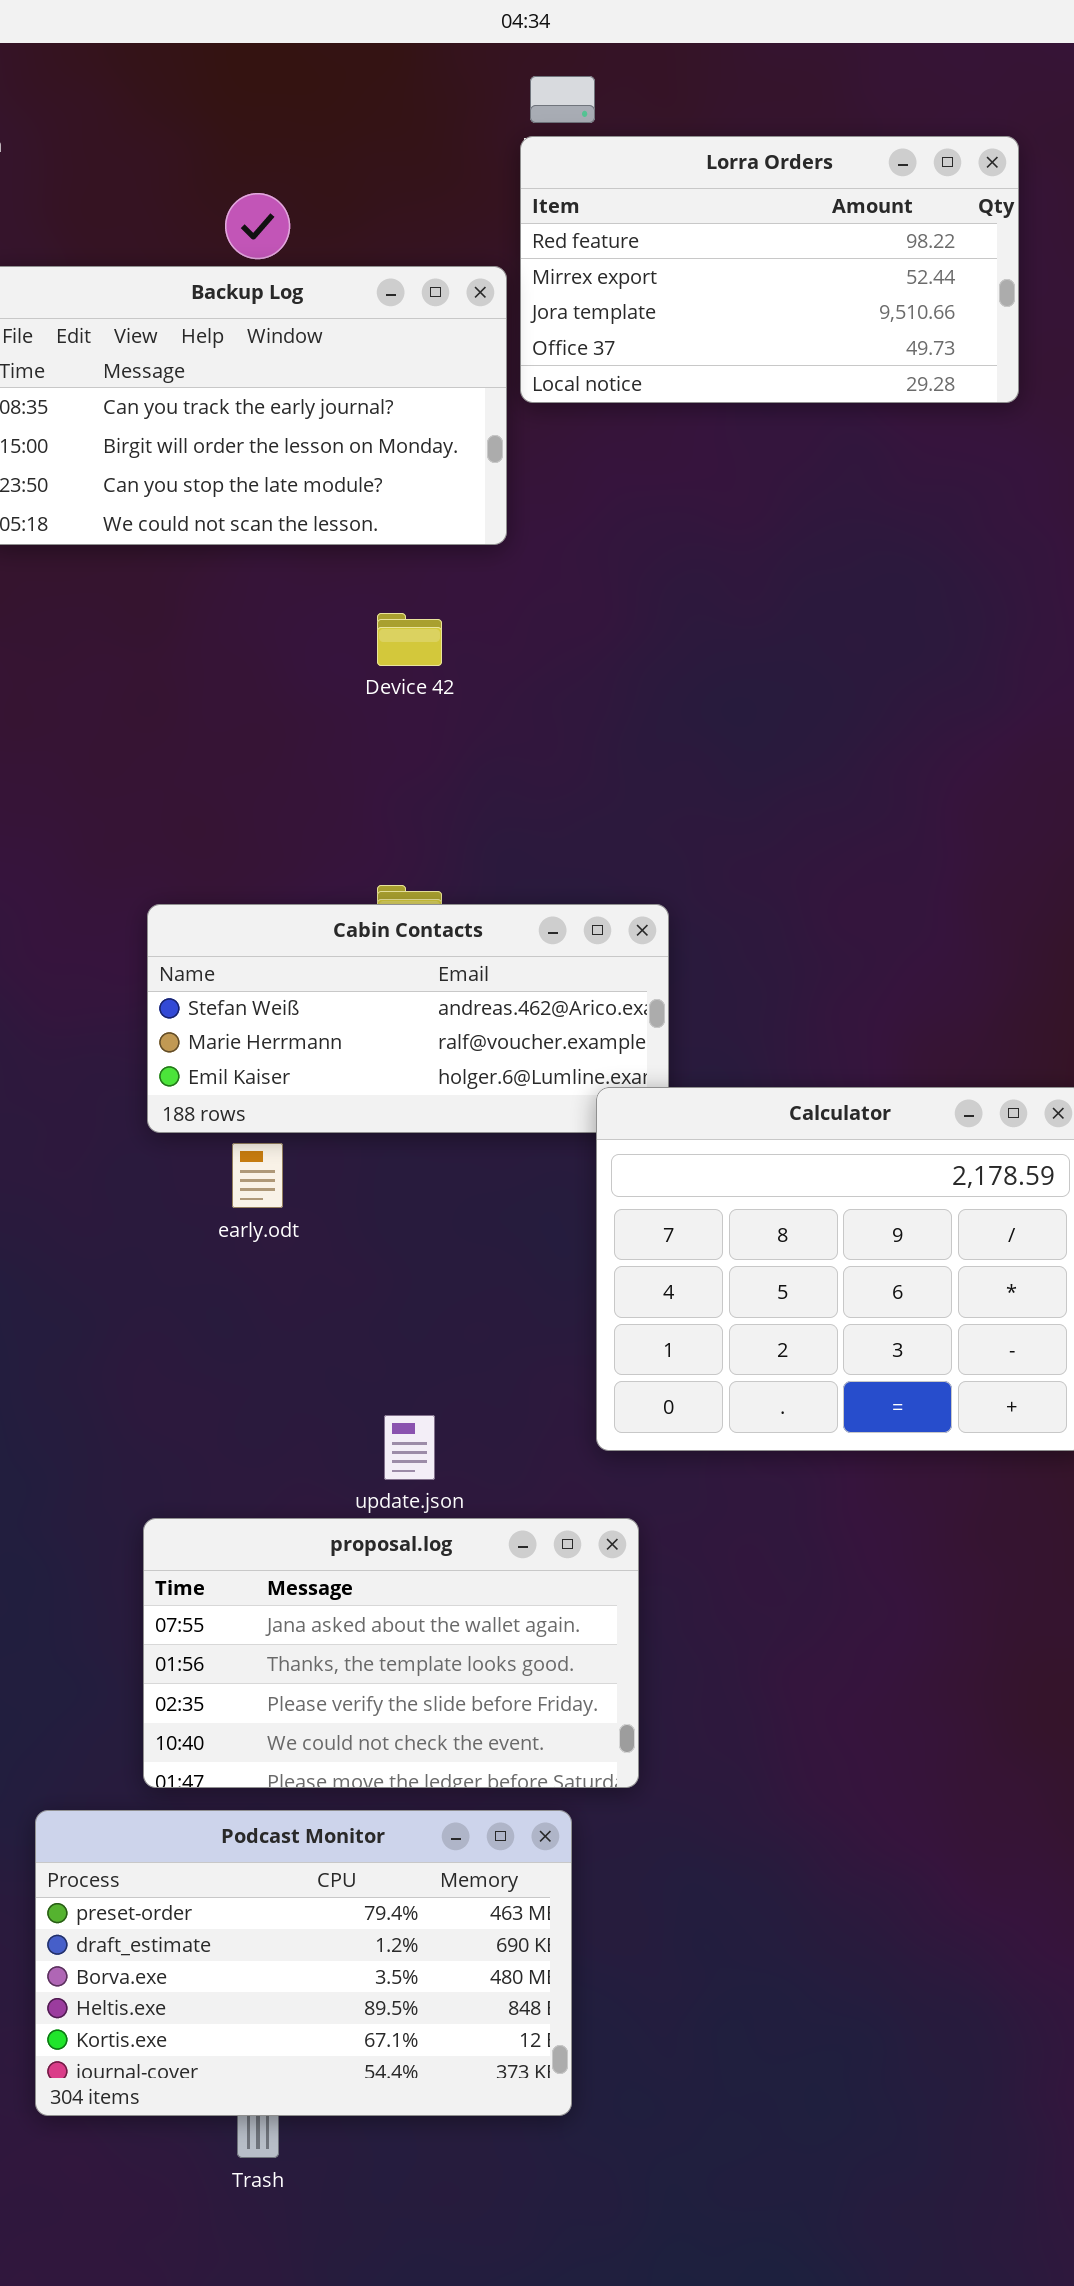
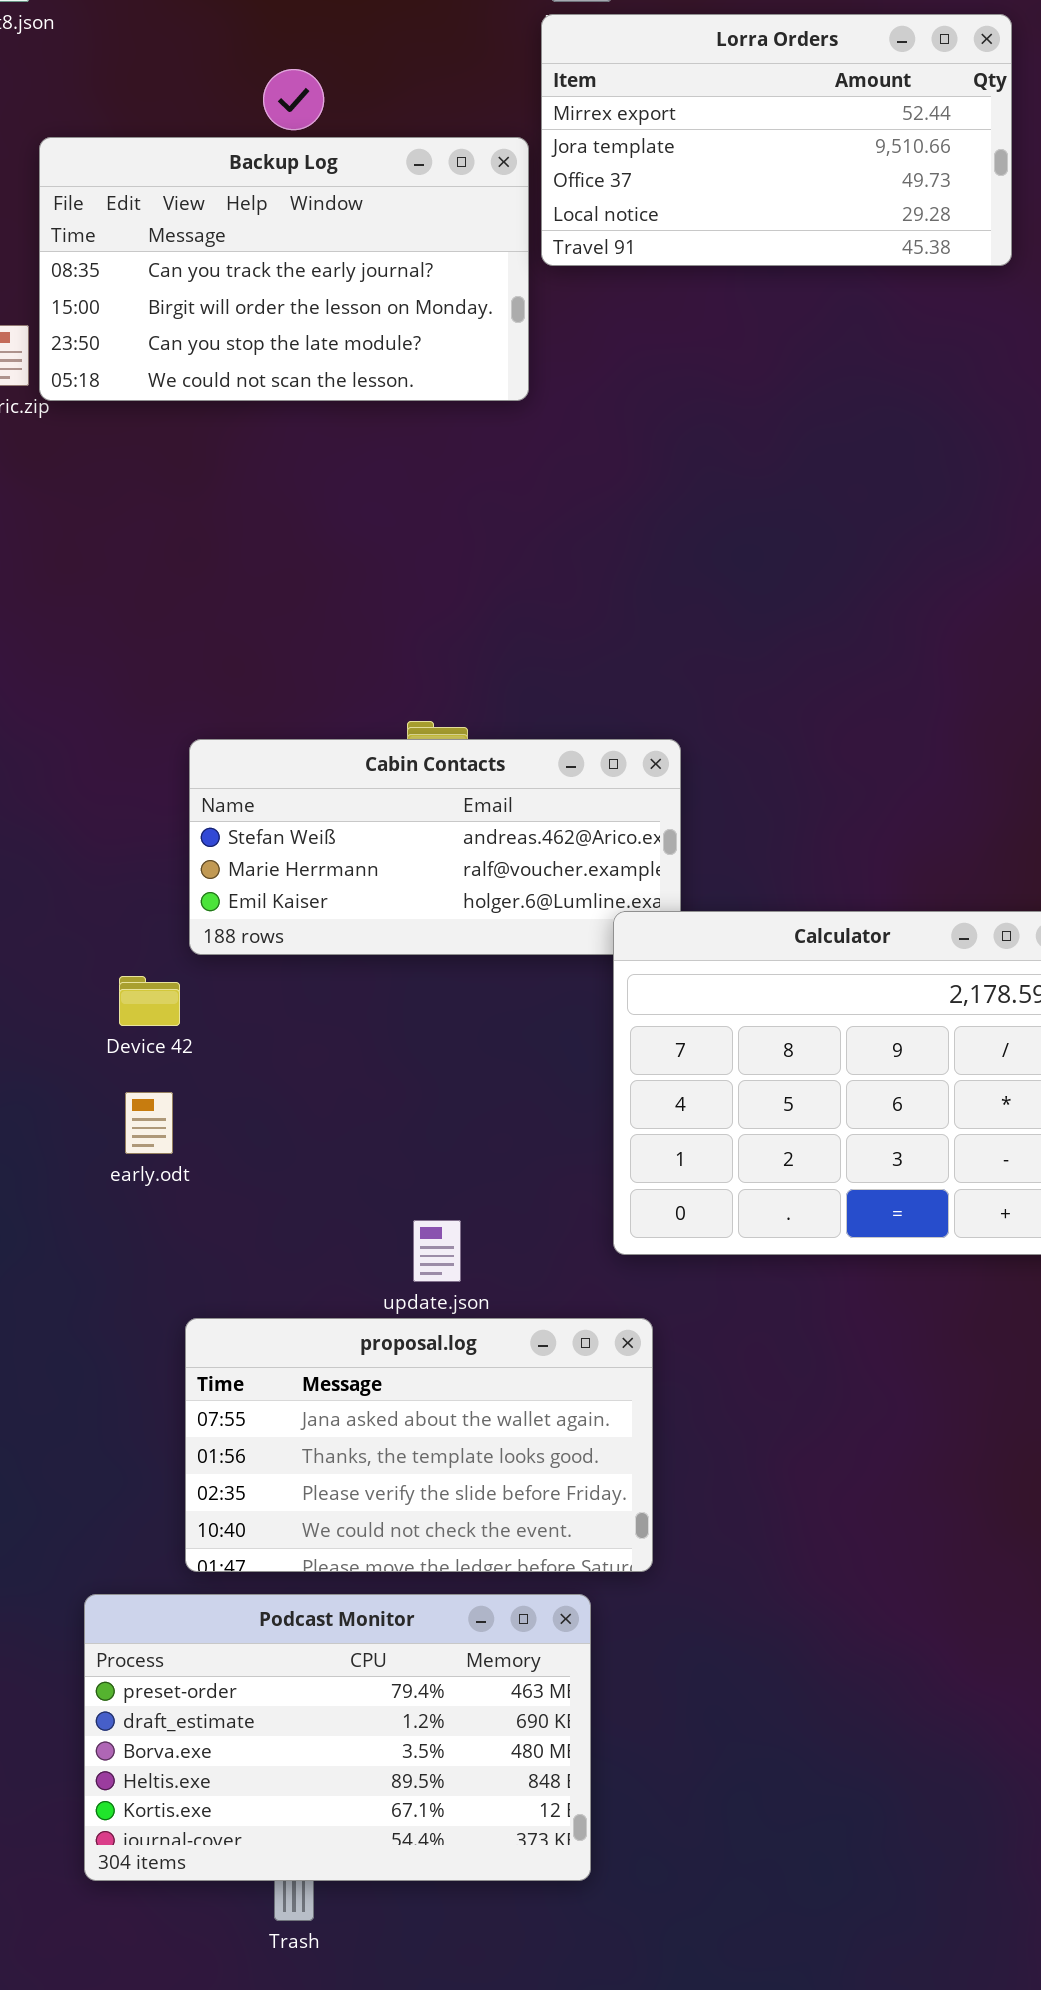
Lorra Orders: [520,136,1019,403] -> [541,14,1012,266], scrolled down 1 row
Device 42: [377,613,442,666] -> [119,976,180,1026], moved
early.odt: [232,1143,283,1208] -> [125,1092,173,1154], moved

